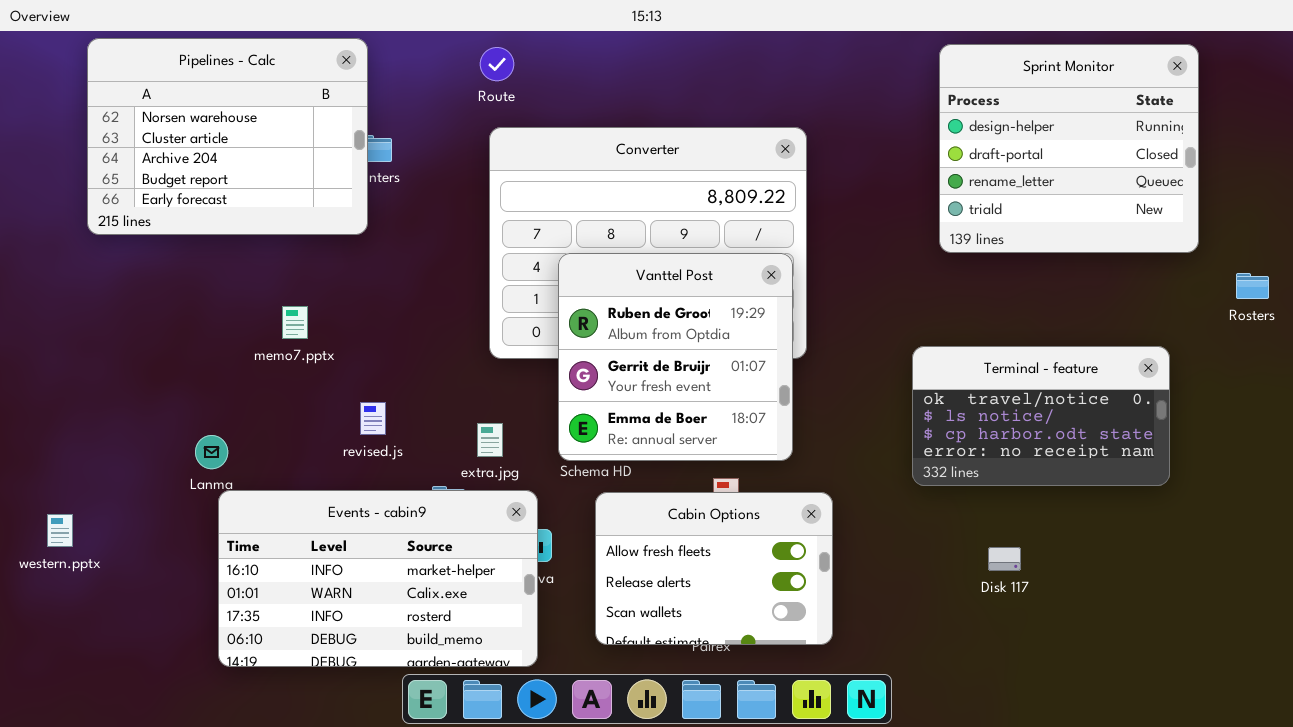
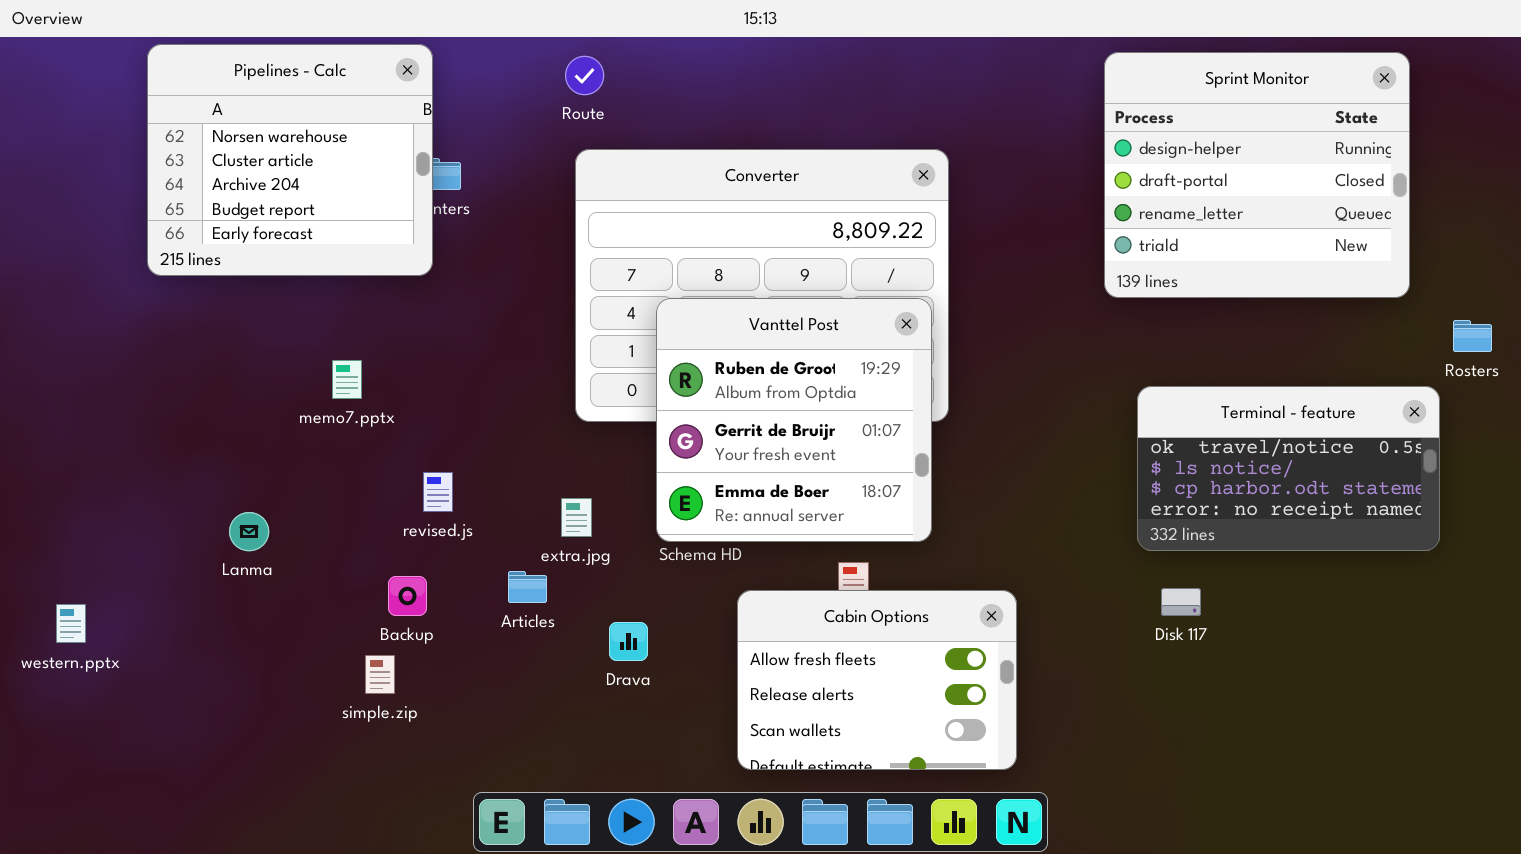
Pipelines - Calc: [87,38,368,235] -> [147,44,433,276], resized
Terminal - feature: [912,346,1170,486] -> [1137,386,1440,551], moved
Events - cabin9: [218,490,538,667] -> none, closed
Cabin Options: [595,492,833,645] -> [737,590,1017,770], moved
Disk 117: [988,547,1021,571] -> [1161,588,1201,616], moved

